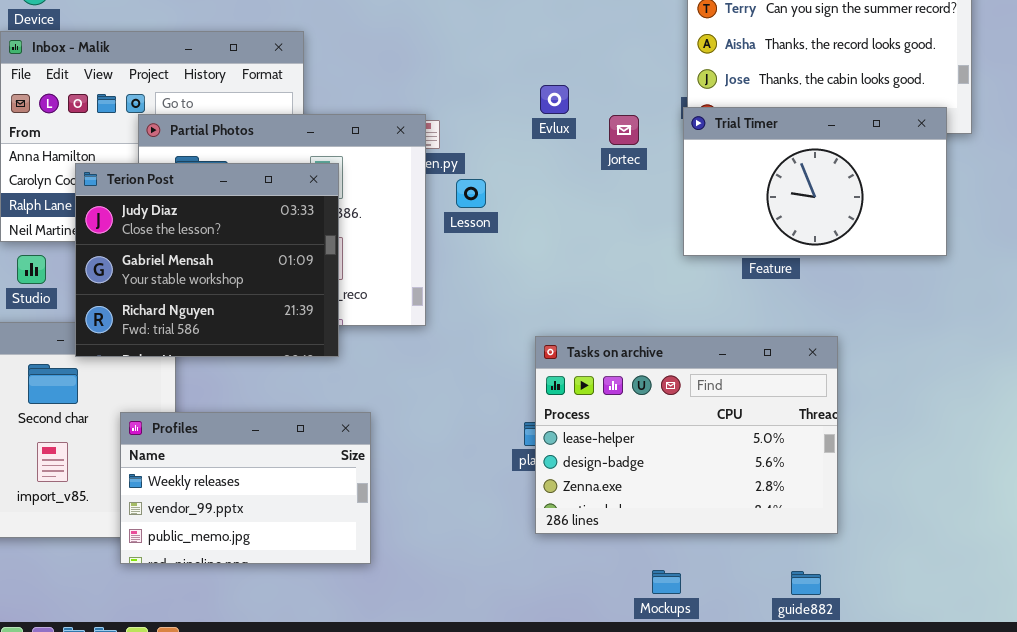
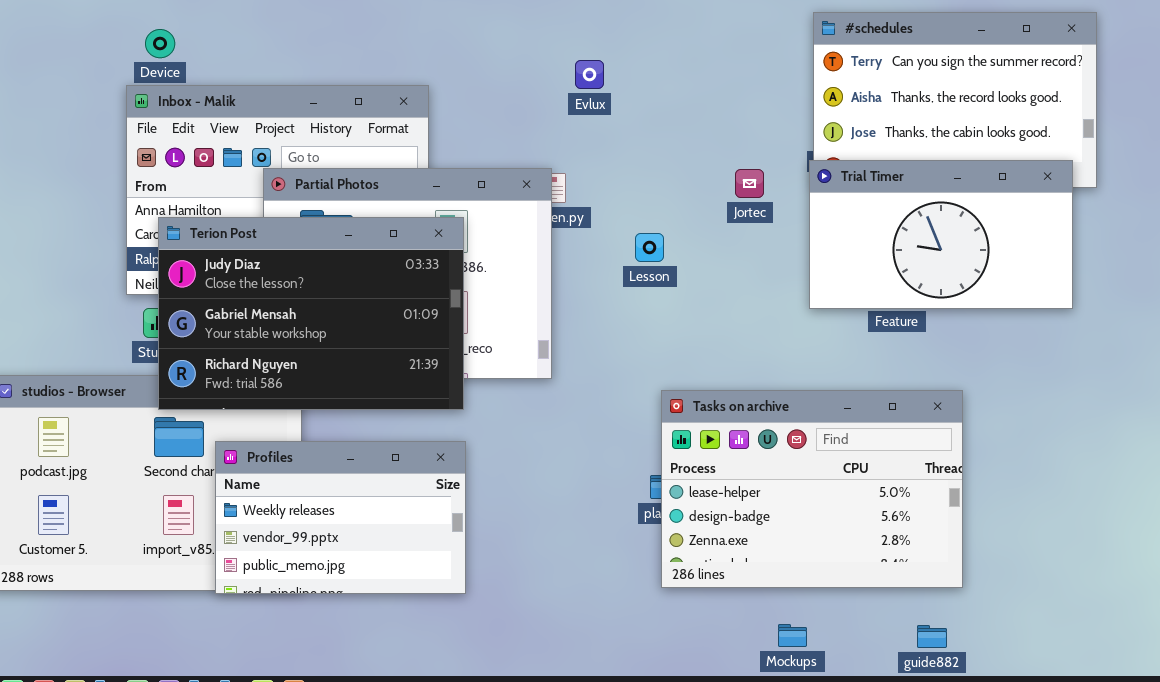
Evlux: [540,85,569,114] -> [575,60,604,89], moved
Terion Post: [75,163,339,357] -> [158,217,464,410], resized
Lesson: [456,179,486,208] -> [635,233,664,262], moved
Profiles: [120,412,371,564] -> [215,441,466,594], moved

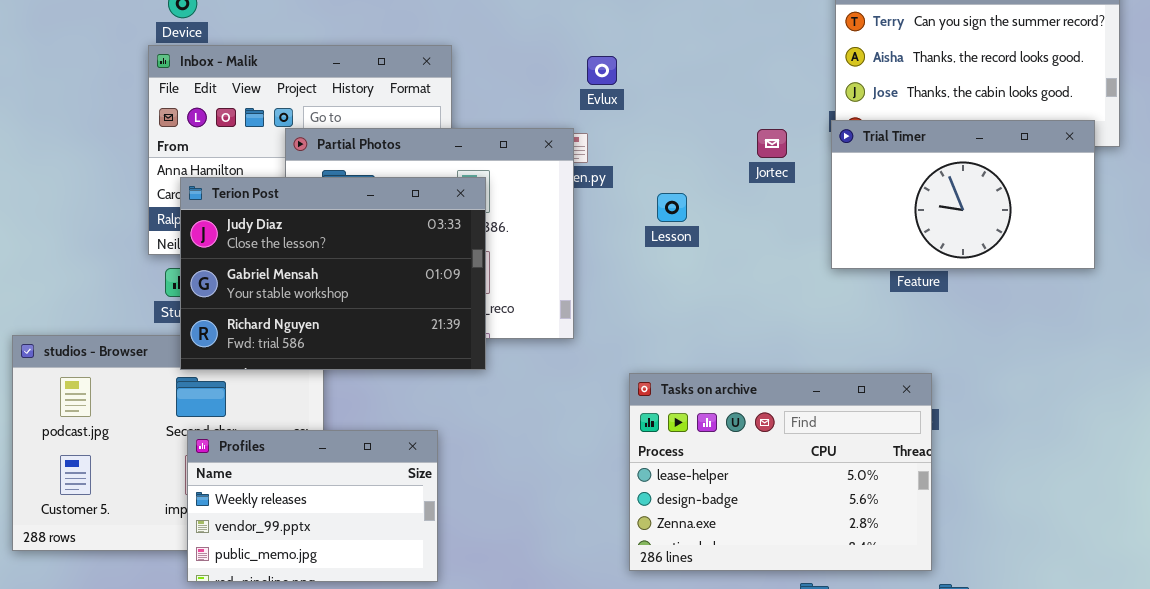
Evlux: [575,60,604,89] -> [587,56,617,85], moved
Tasks on archive: [661,390,963,588] -> [629,373,932,571], moved
Profiles: [215,441,466,594] -> [187,430,438,582], moved

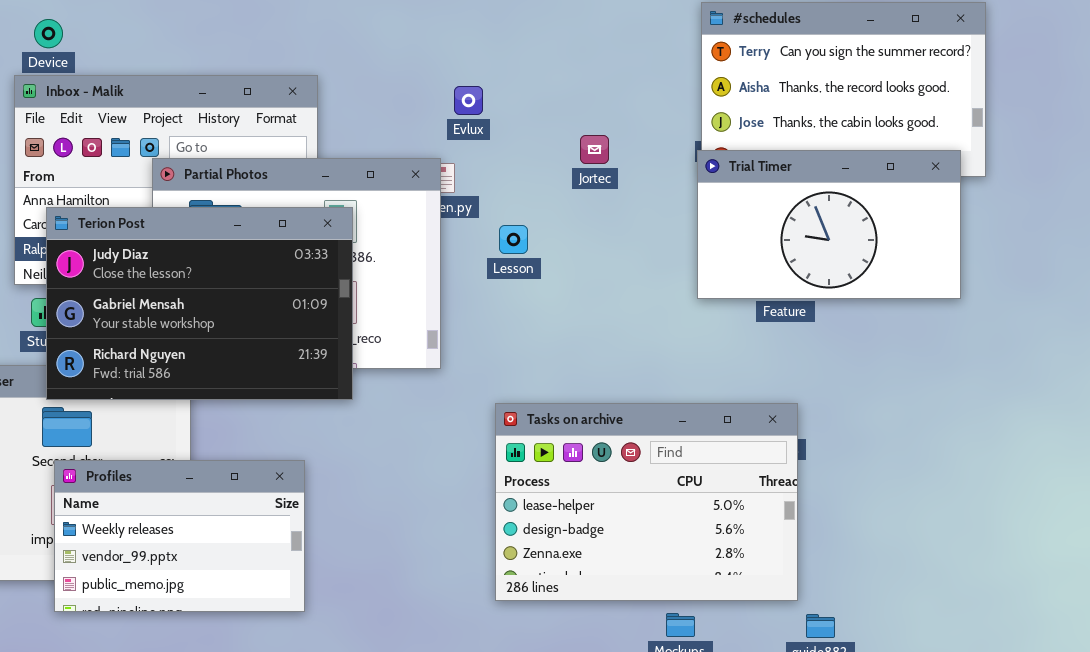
Jortec: [757,129,787,158] -> [580,135,609,164], moved
Lesson: [657,193,687,222] -> [499,225,528,254], moved

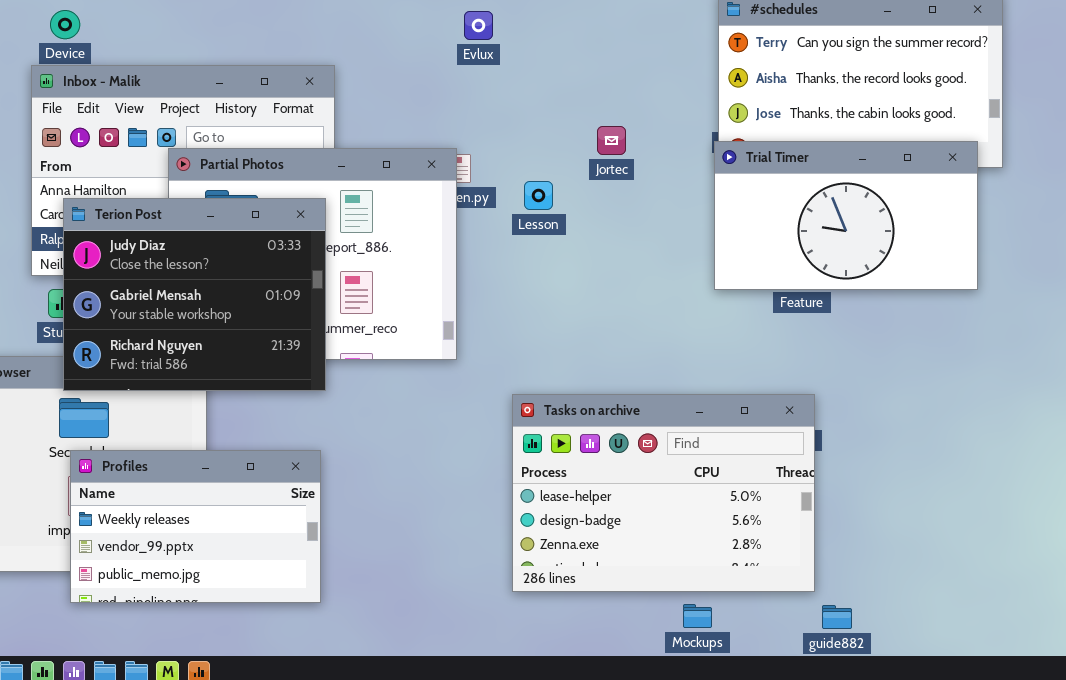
Evlux: [454,86,483,115] -> [464,11,493,40], moved
Terion Post: [46,207,353,400] -> [63,198,326,391], resized
Lesson: [499,225,528,254] -> [524,181,553,210], moved

